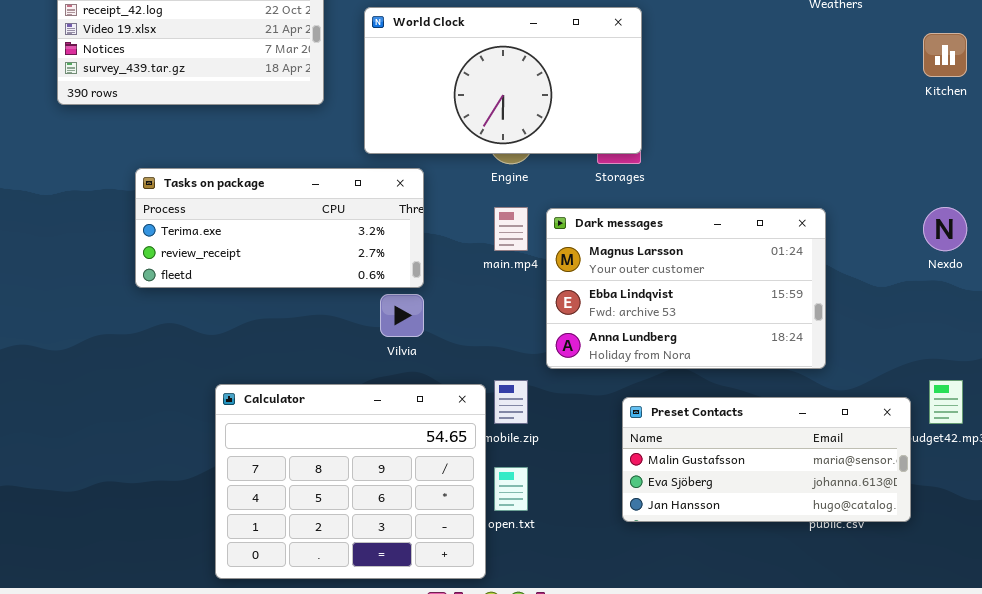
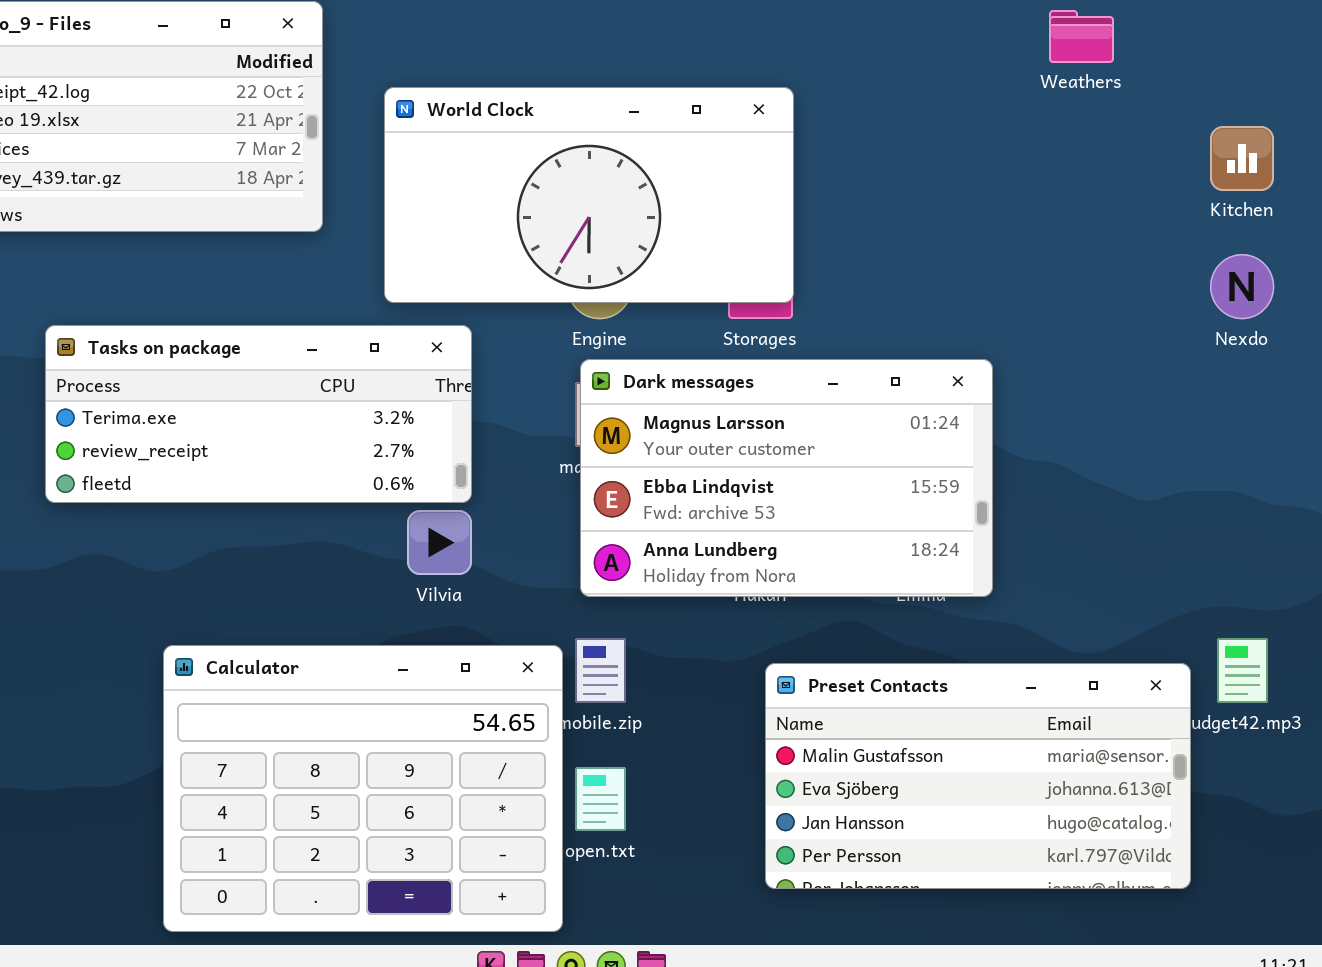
Nexdo: [923,207,967,251] -> [1210,254,1274,319], moved
Dark messages: [546,208,826,369] -> [580,359,993,597], moved
Preset Contacts: [622,397,911,522] -> [765,663,1191,889], resized

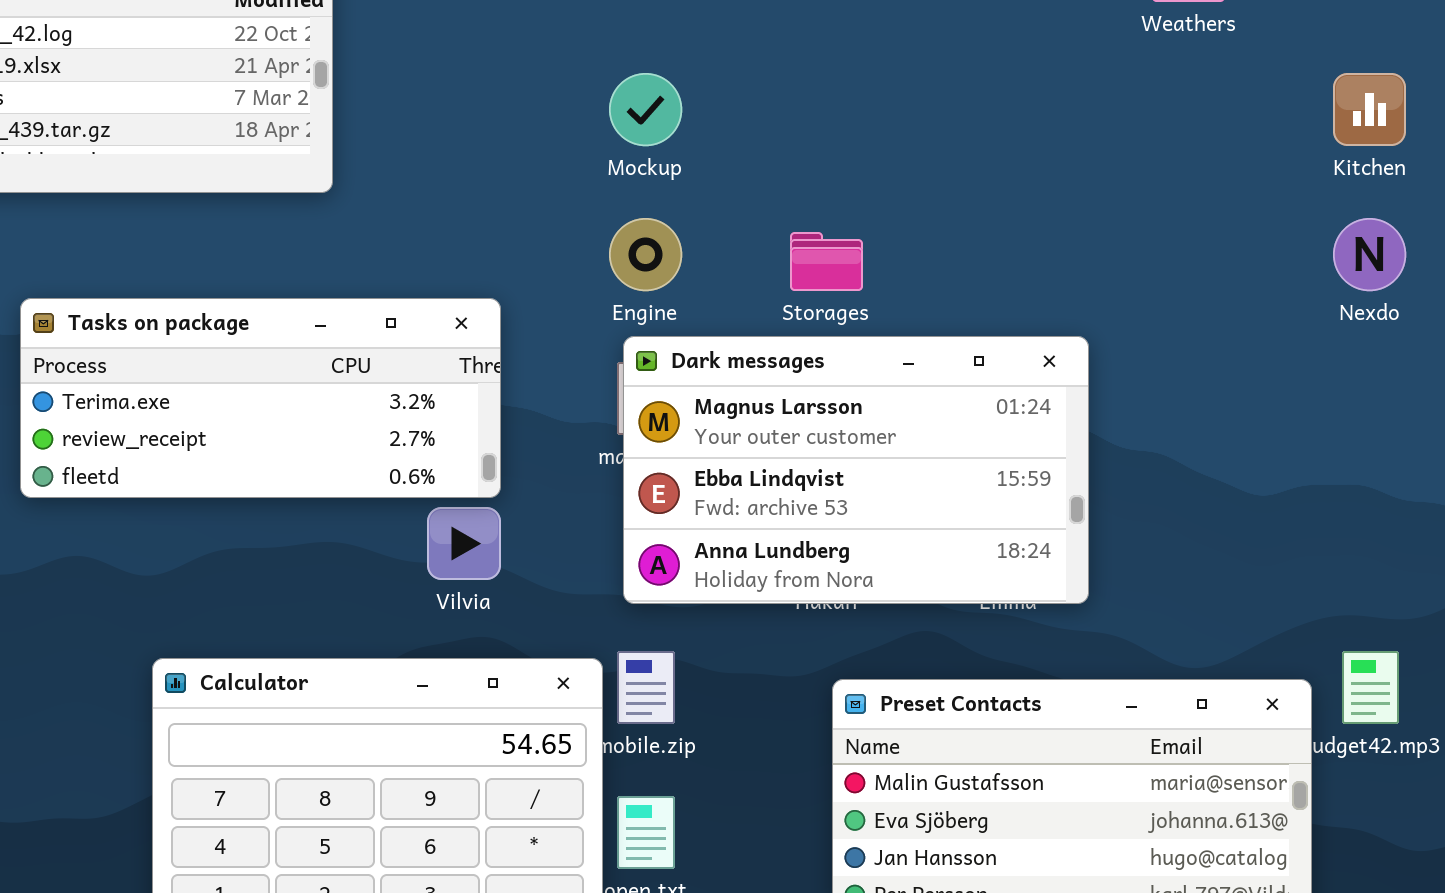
World Clock: [384,87,794,303] -> none, closed

